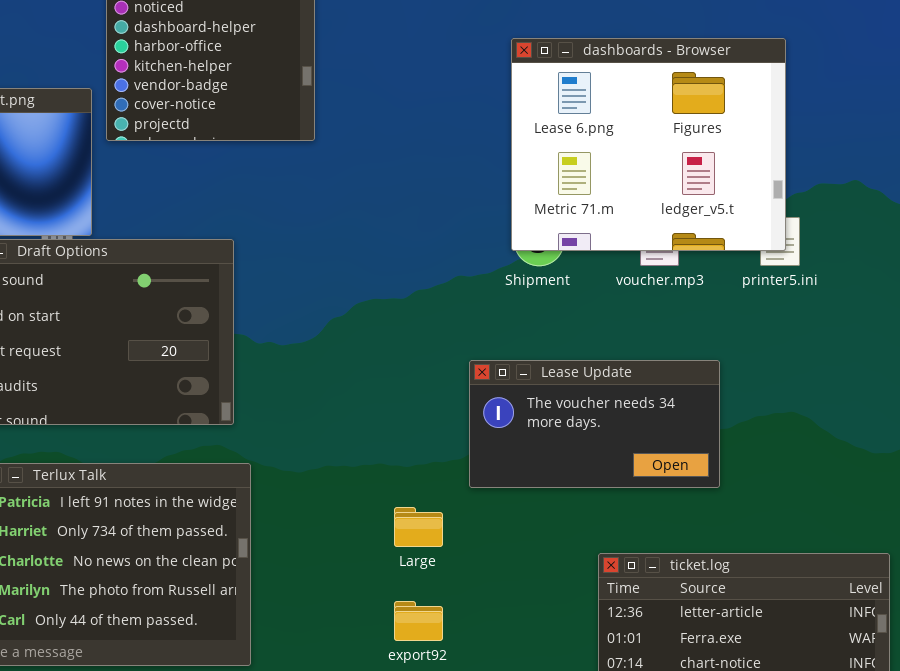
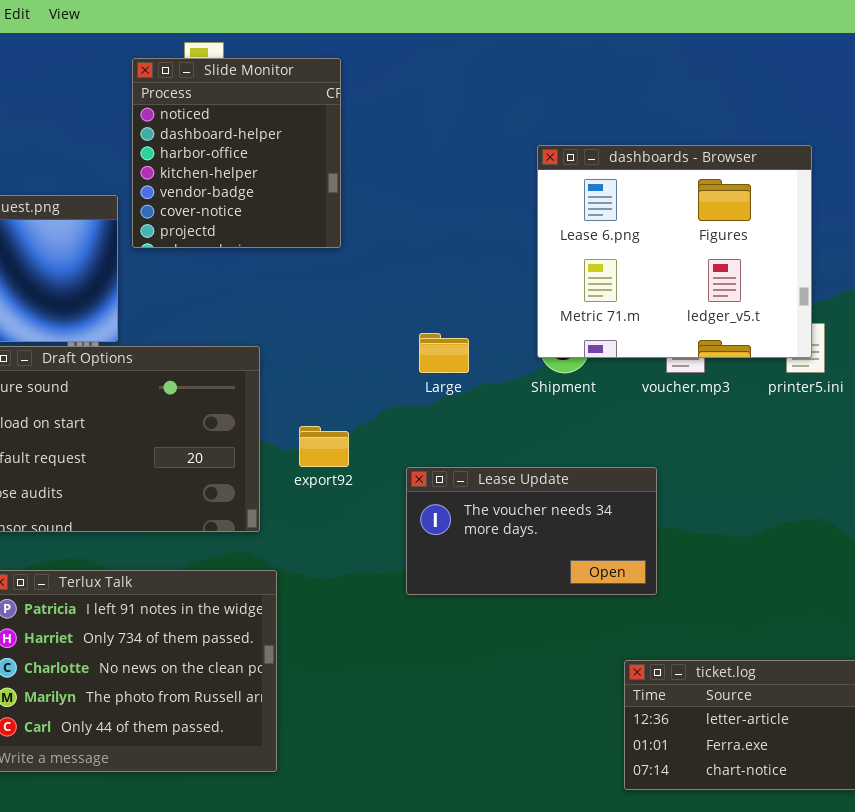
Lease Update: [469,360,720,488] -> [406,467,657,595], moved
Large: [394,507,443,547] -> [419,333,469,373], moved
export92: [394,601,443,641] -> [299,426,349,467], moved

